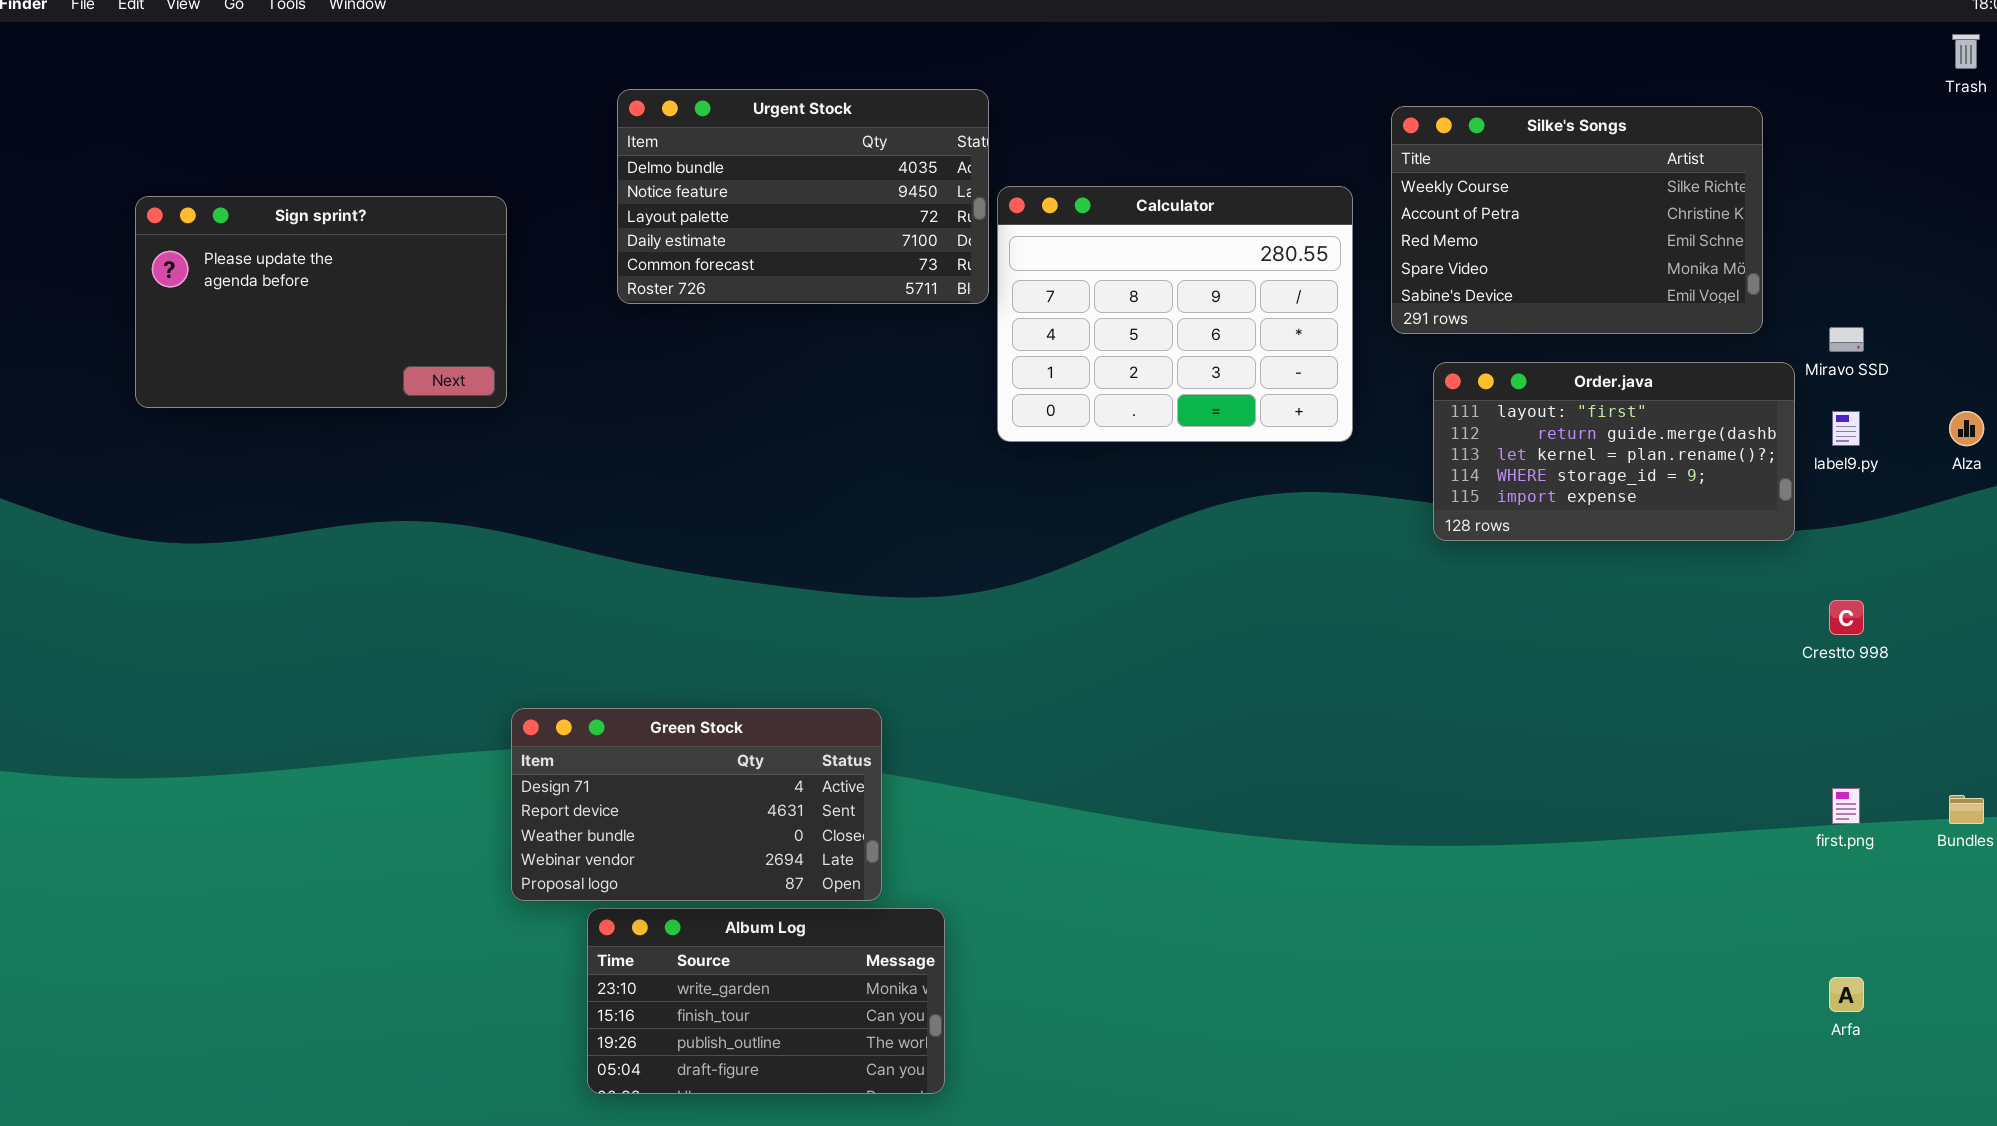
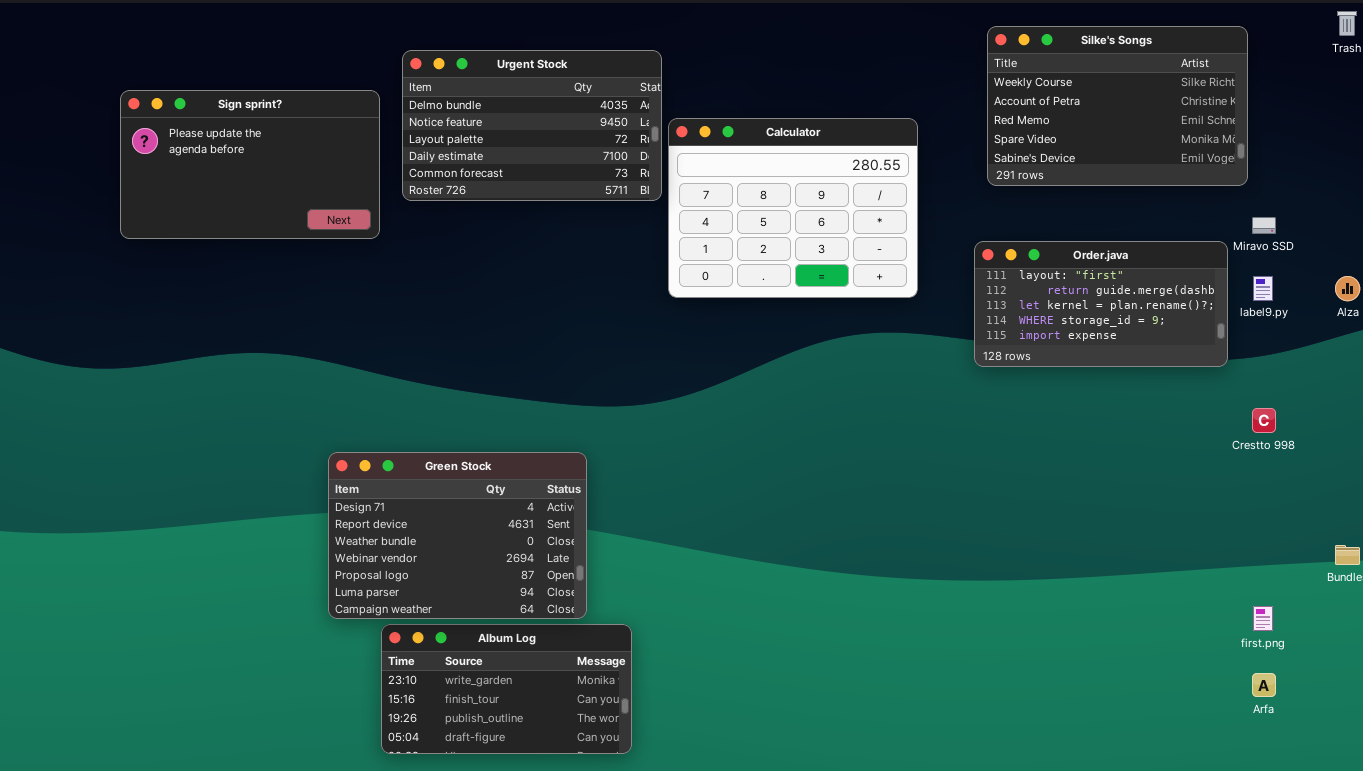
Silke's Songs: [1391,106,1763,334] -> [987,26,1248,186], moved
Sign sprint?: [135,196,507,408] -> [120,90,380,239], moved
Green Stock: [511,708,882,901] -> [328,452,587,619], resized
first.png: [1832,788,1860,824] -> [1253,606,1273,631], moved

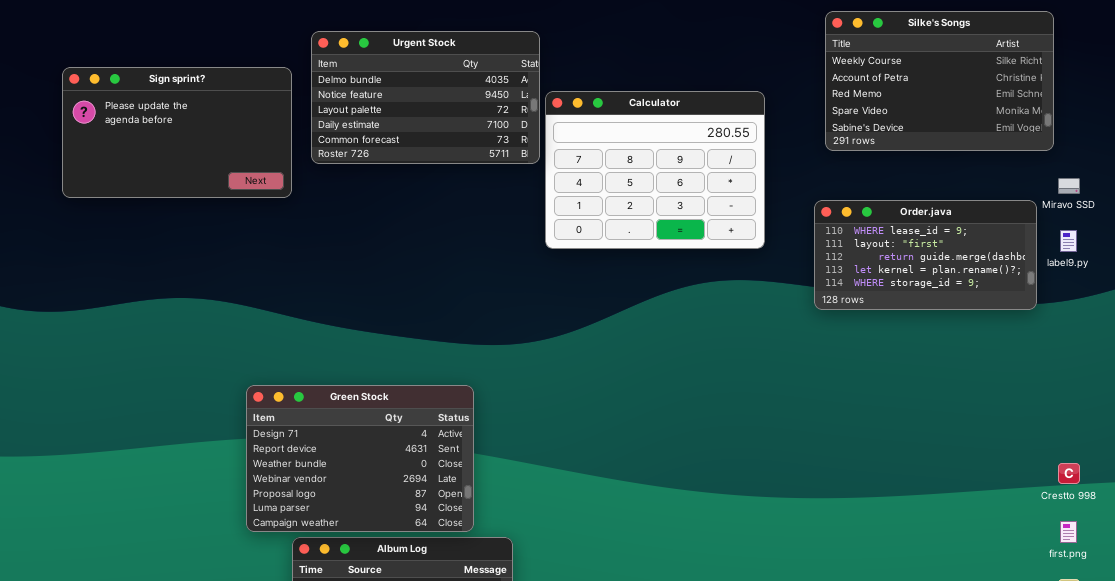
Order.java: [974,241,1228,367] -> [814,200,1037,310], scrolled up 1 row
Crestto 998: [1252,408,1276,433] -> [1058,463,1080,484], moved

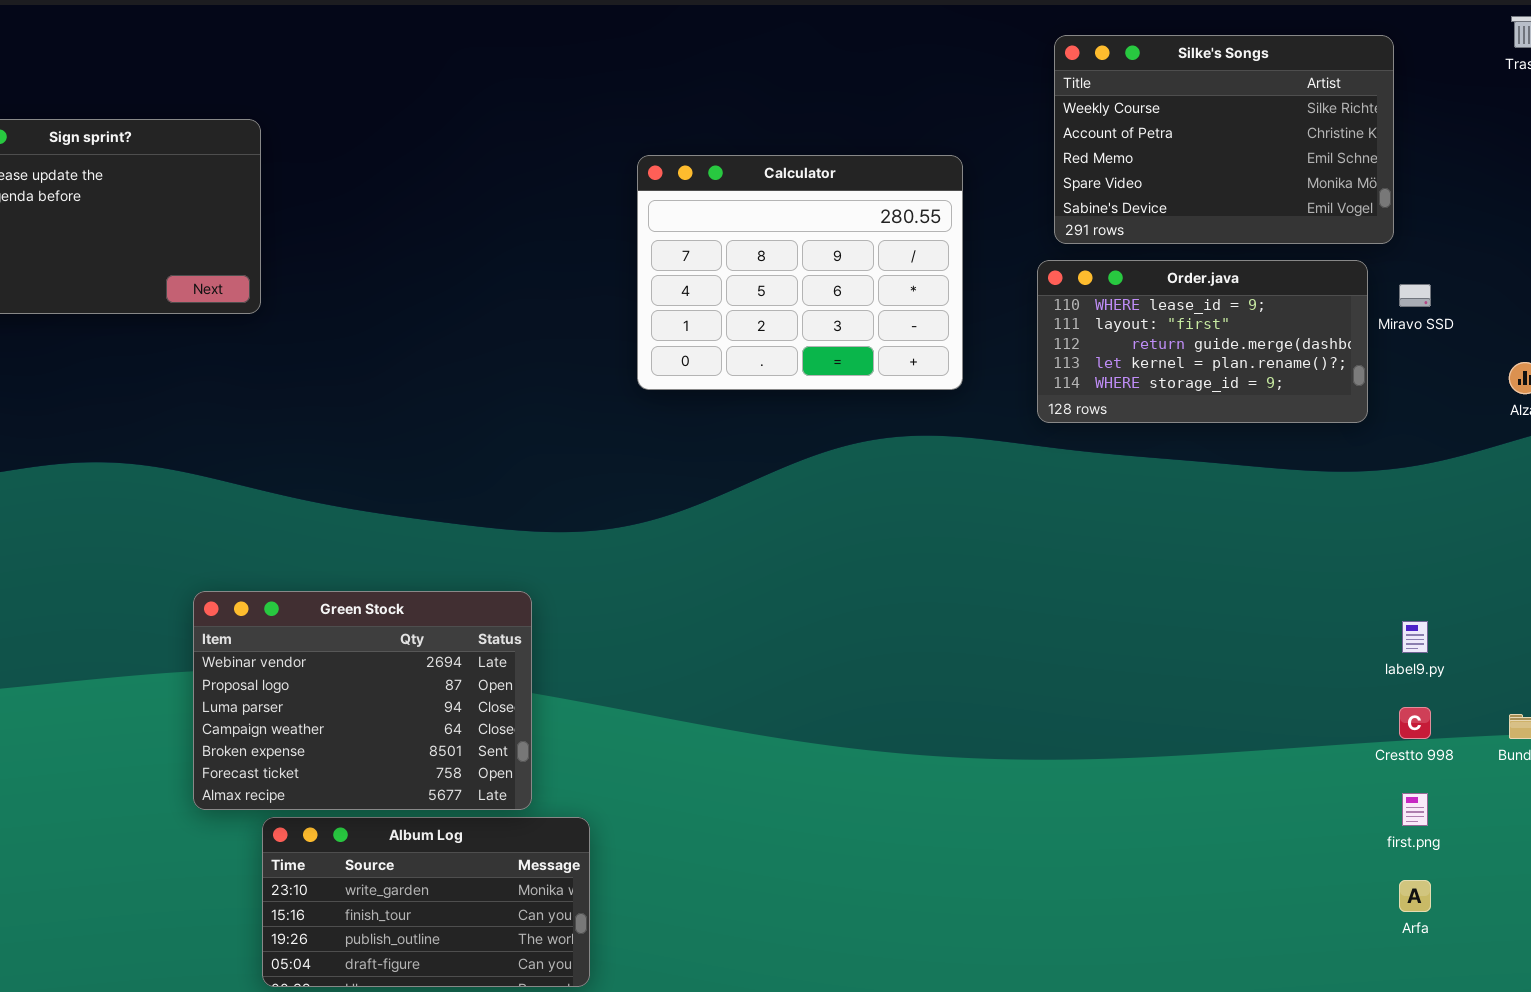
Urgent Stock: [311,31,540,164] -> none, closed
Order.java: [814,200,1037,310] -> [1037,260,1368,423], moved
label9.py: [1060,230,1077,252] -> [1402,621,1428,653], moved
Green Stock: [246,385,474,532] -> [193,591,532,810], scrolled down 3 rows

